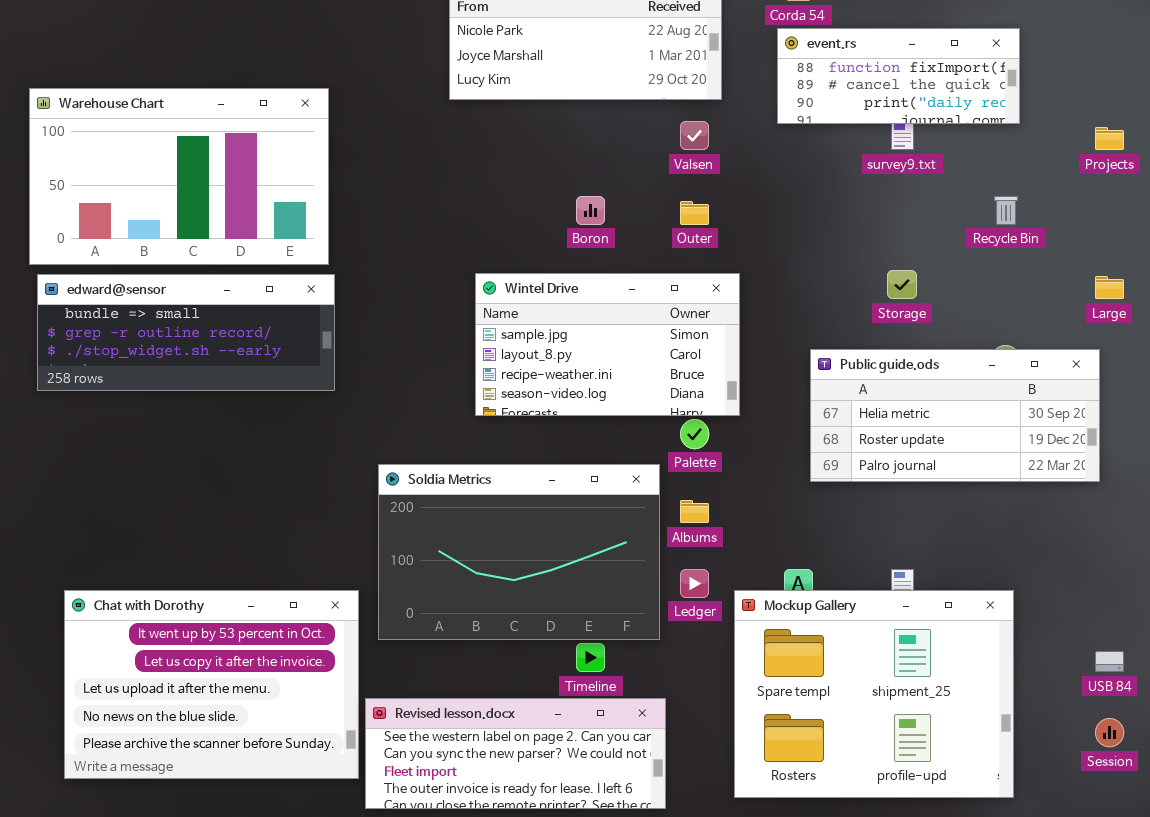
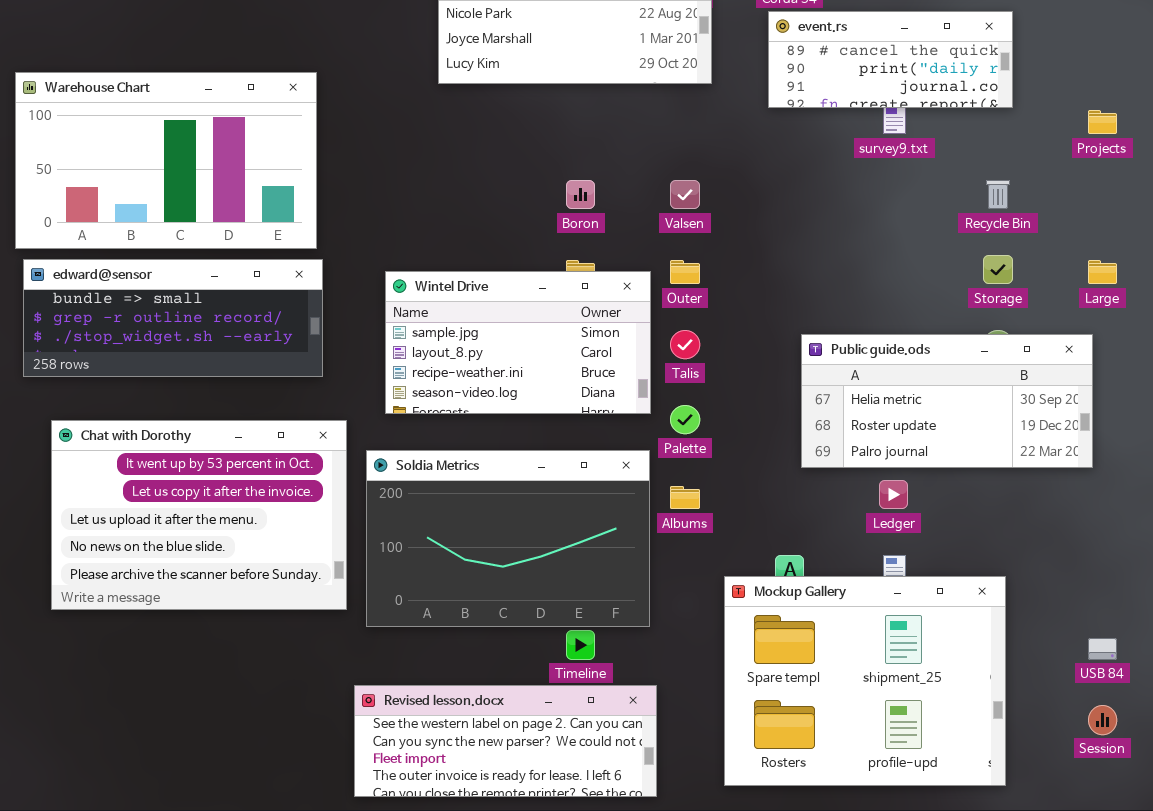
event.rs: [777,28,1020,124] -> [768,11,1013,108], scrolled down 1 row
Valsen: [680,121,709,150] -> [670,180,700,209], moved
Outer: [680,201,709,225] -> [670,260,700,284], moved
Storage: [887,270,917,299] -> [983,255,1013,284], moved
Wintel Drive: [475,273,740,416] -> [385,271,651,414], moved
Ledger: [680,569,709,598] -> [879,480,908,509], moved
Chat with Dorothy: [64,590,359,779] -> [51,420,347,610], moved

